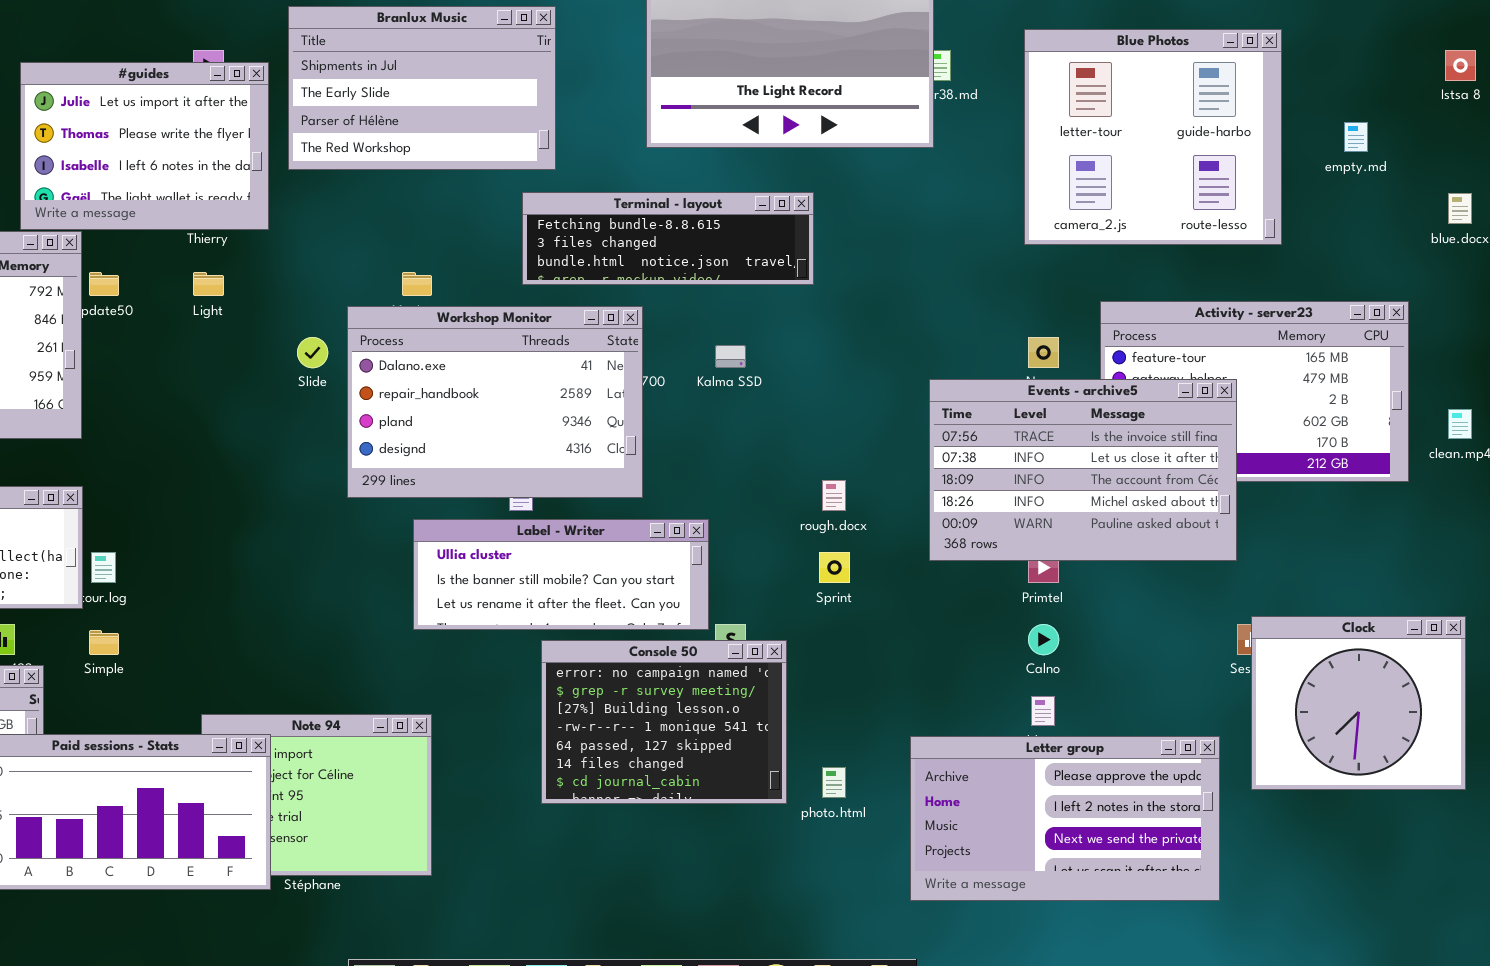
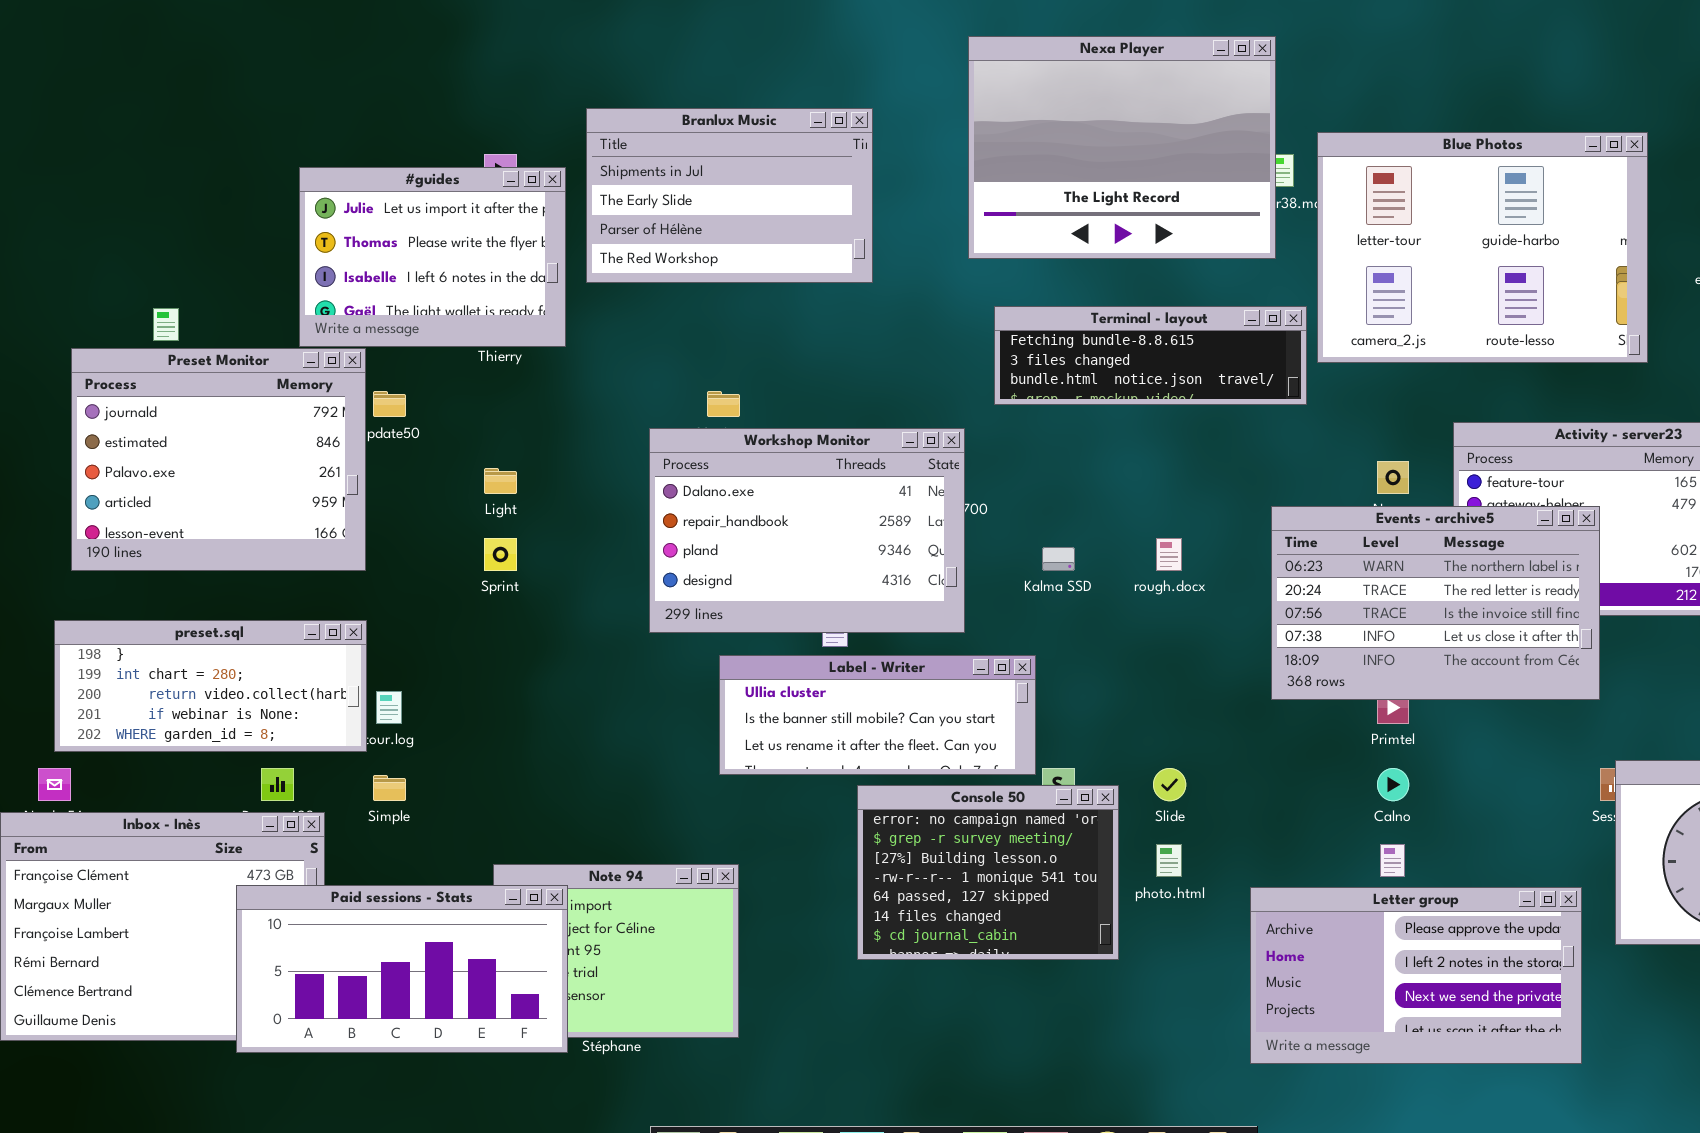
Blue Photos: [1024,29,1282,245] -> [1317,132,1648,363], resized
Terminal - layout: [522,192,814,285] -> [994,306,1307,405], moved
Light: [193,272,224,296] -> [484,468,517,494], moved
Slide: [297,337,328,368] -> [1153,768,1186,801], moved
Kalma SSD: [715,345,746,368] -> [1042,547,1075,571], moved
Events - archive5: [929,379,1237,561] -> [1271,506,1600,700], scrolled up 2 rows
rough.docx: [822,480,846,511] -> [1156,538,1182,571], moved
Sprint: [819,552,850,583] -> [484,538,517,571], moved
photo.html: [822,767,846,798] -> [1156,844,1182,877], moved

